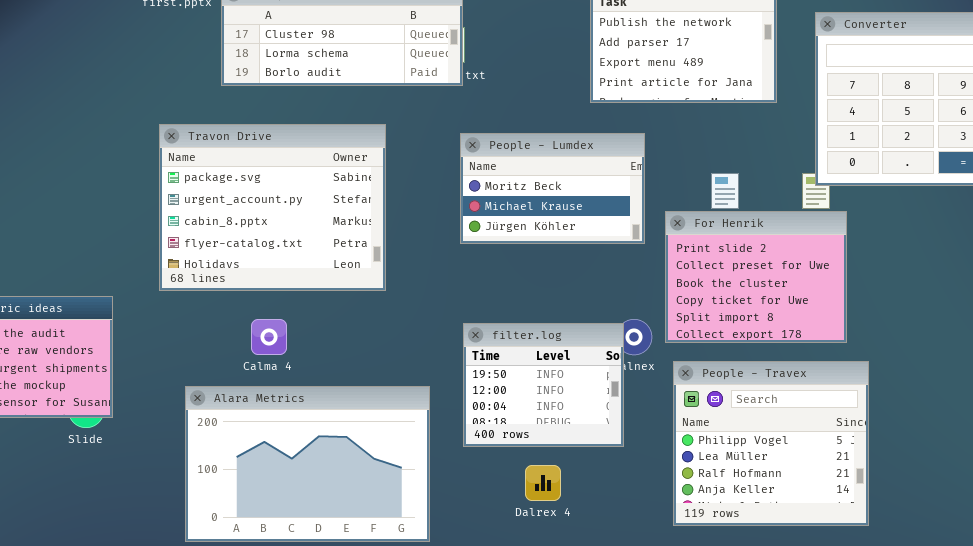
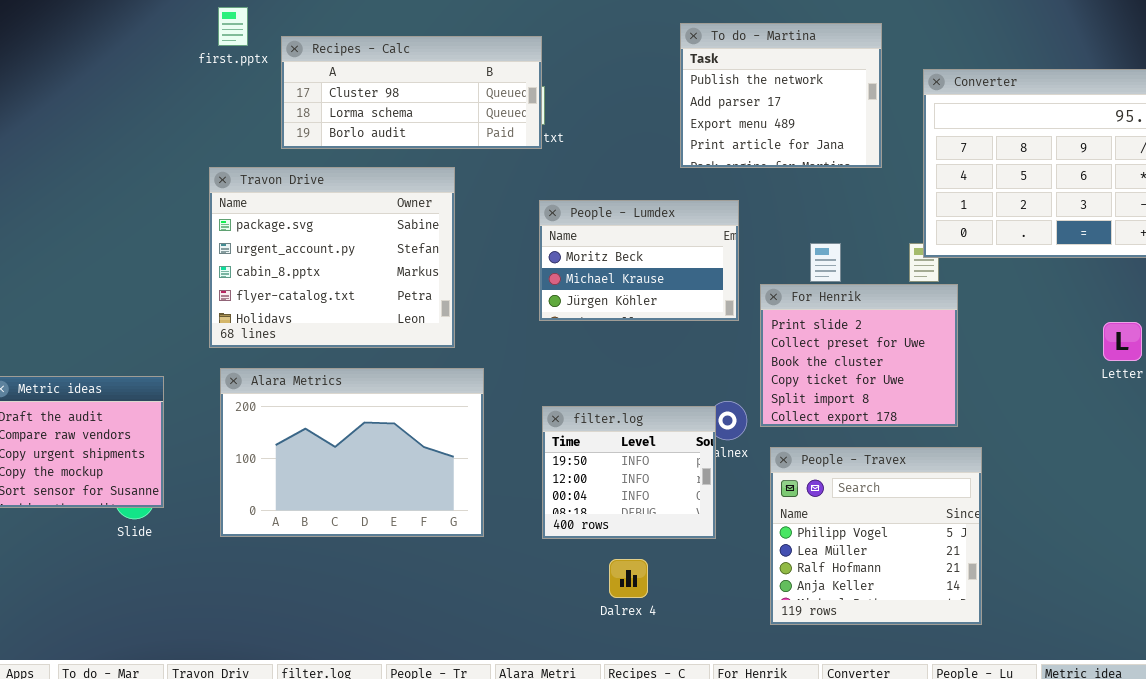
Travon Drive: [159,124,386,291] -> [209,167,455,348], moved
Alara Metrics: [185,386,430,542] -> [220,368,484,537], moved

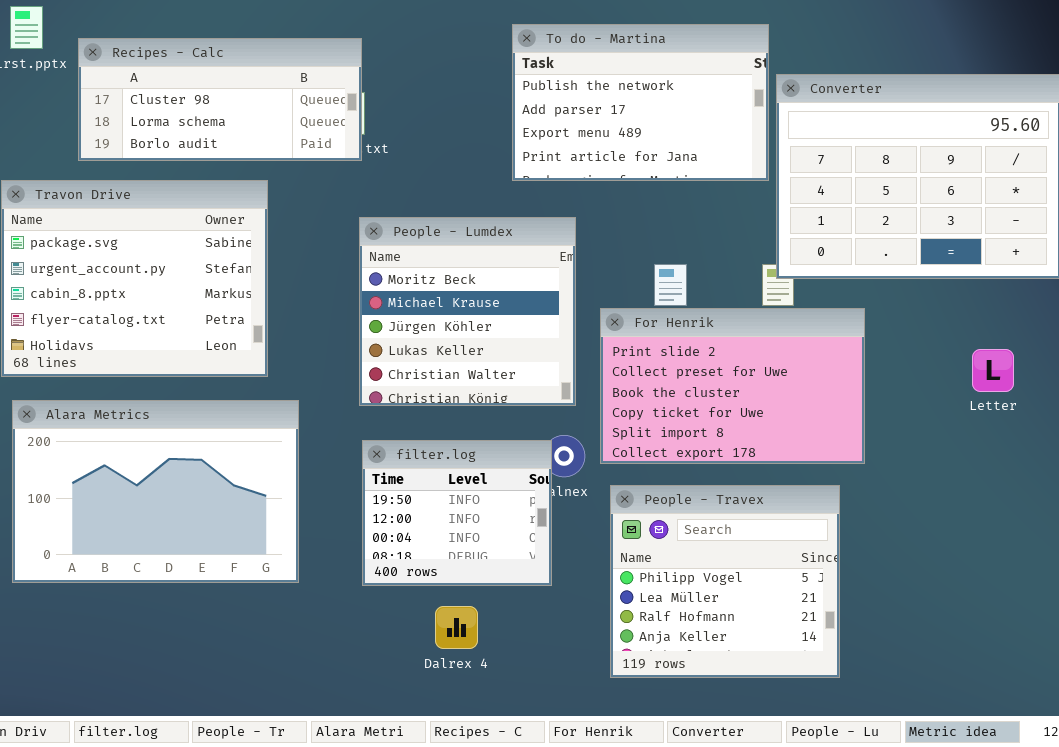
To do - Martina: [680,23,882,168] -> [512,24,769,181], resized
People - Lumdex: [539,200,739,321] -> [359,217,576,406], resized
For Henrik: [760,284,958,427] -> [600,308,865,464], resized

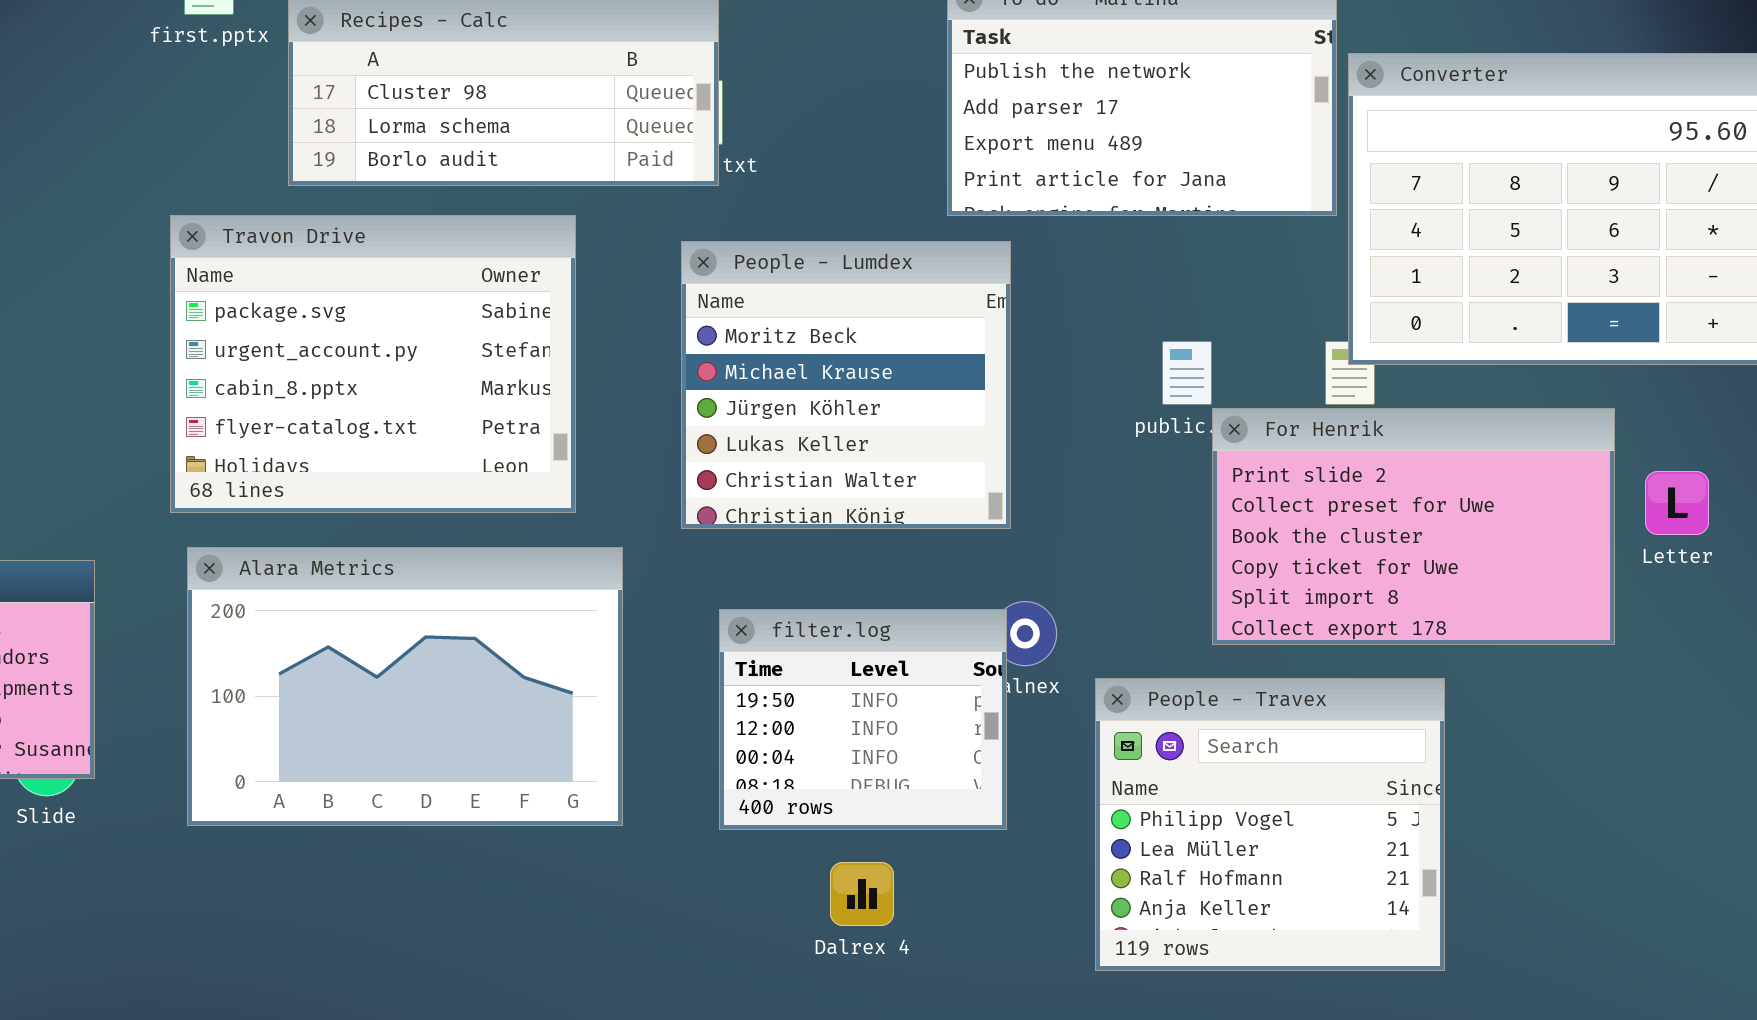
People - Lumdex: [359,217,576,406] -> [681,241,1011,529], moved
For Henrik: [600,308,865,464] -> [1212,408,1615,645], moved

